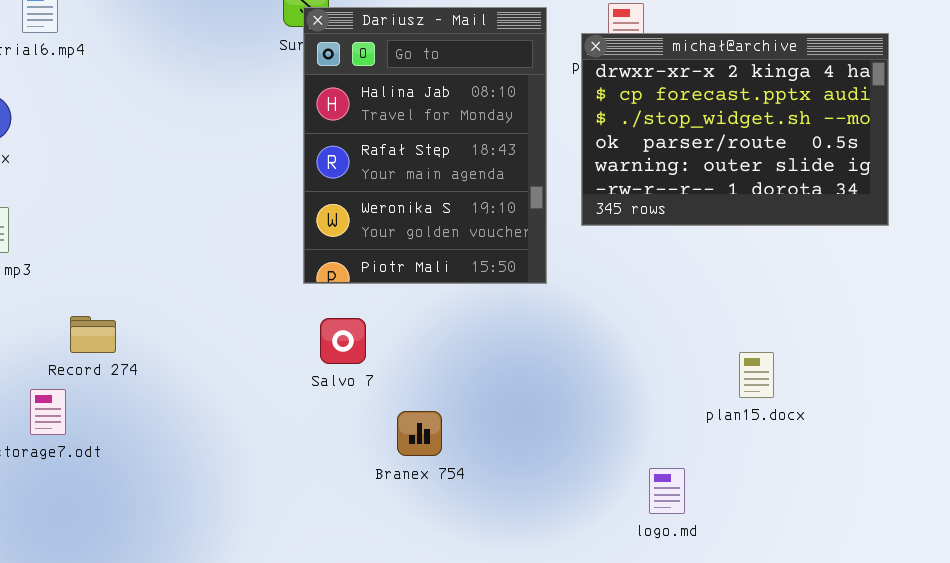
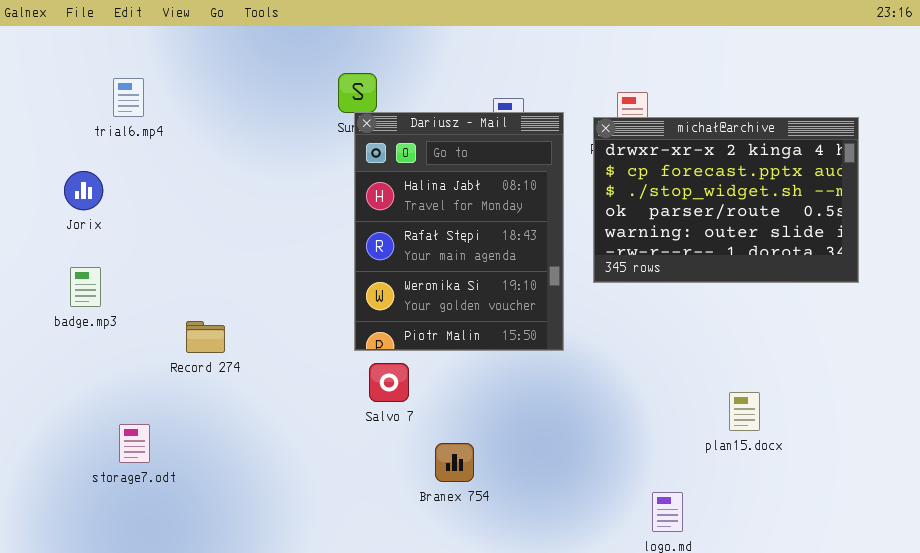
Dariusz - Mail: [303,7,547,284] -> [354,112,564,351], moved
Record 274: [70,316,116,353] -> [186,321,225,353], moved

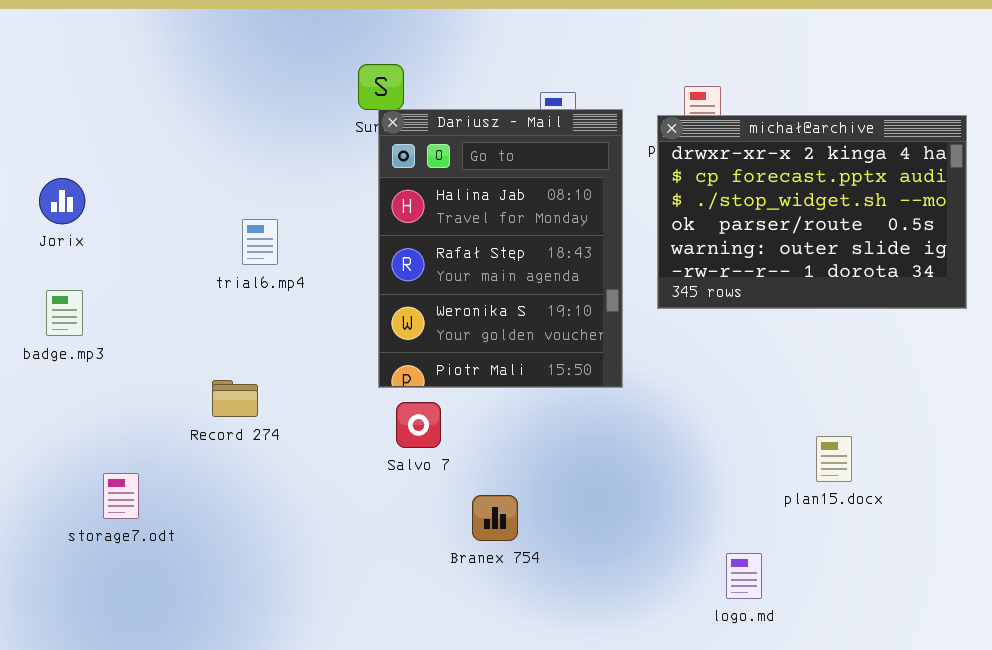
trial6.mp4: [113,78,144,117] -> [242,219,278,265], moved
Record 274: [186,321,225,353] -> [212,380,258,417], moved

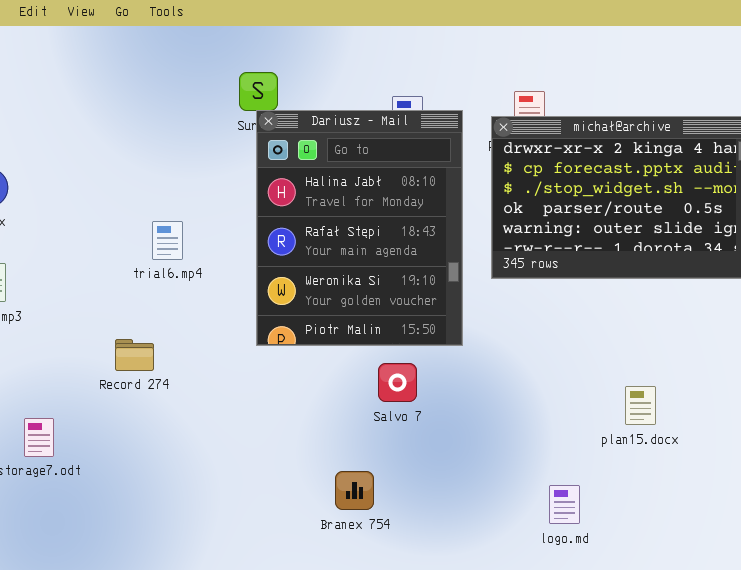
trial6.mp4: [242,219,278,265] -> [152,221,183,260], moved
Salvo 7: [396,402,441,448] -> [378,363,417,402], moved
Branex 754: [472,495,518,541] -> [335,471,374,510], moved

